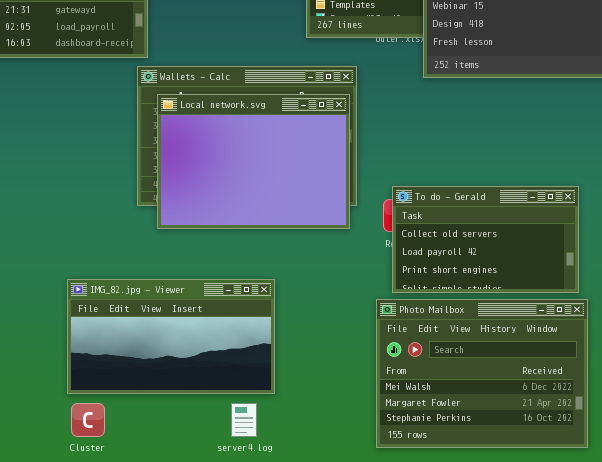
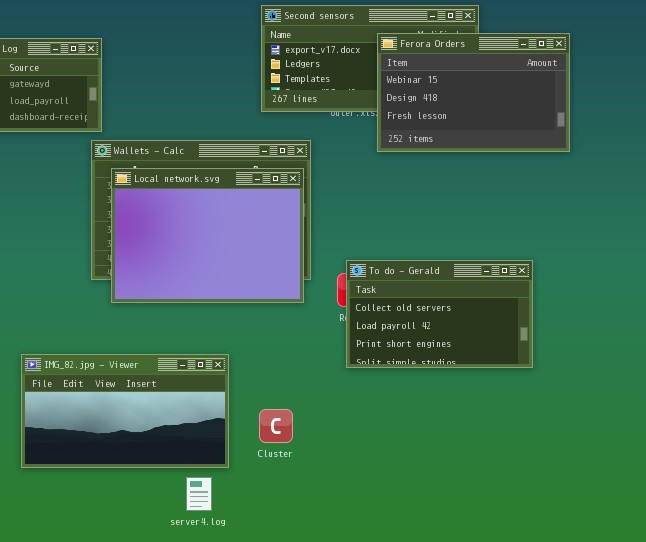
Photo Mailbox: [376,299,588,448] -> none, closed
Cluster: [71,403,105,437] -> [259,409,293,443], moved

